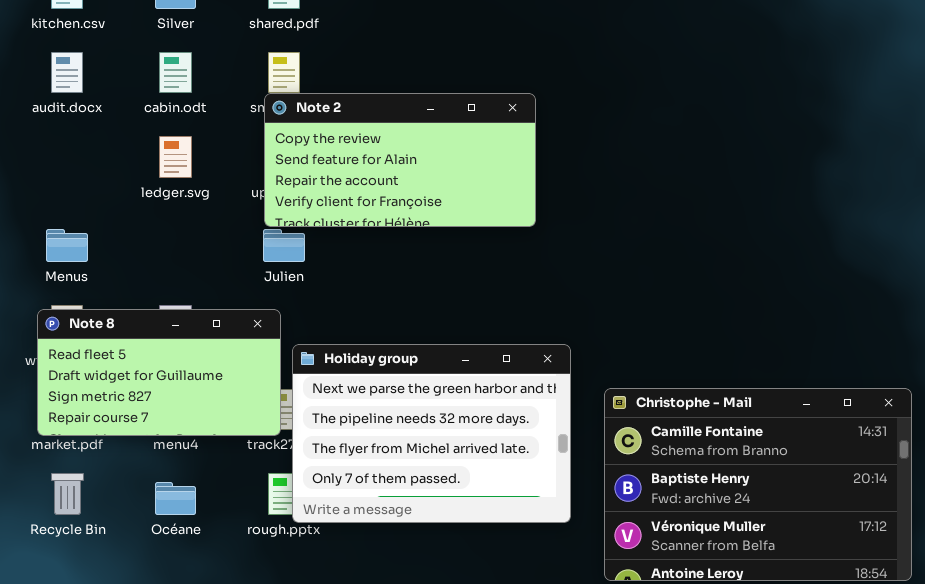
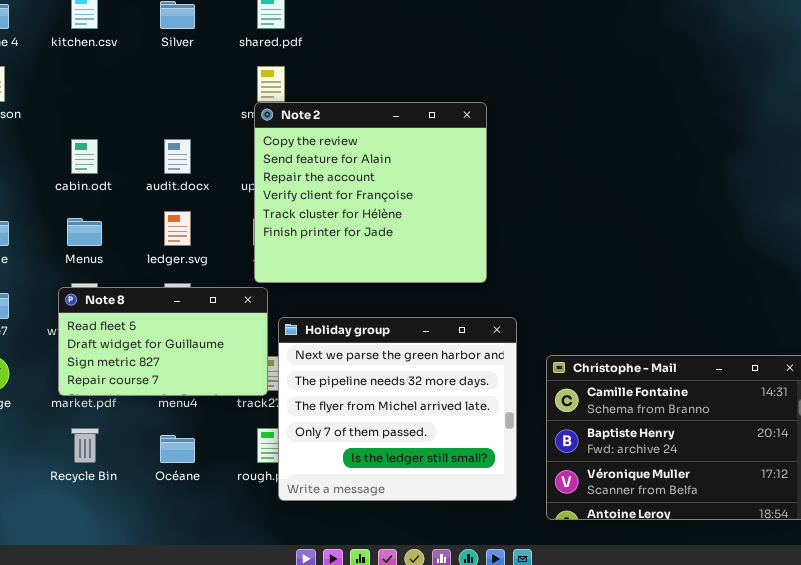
audit.docx: [51,52,83,93] -> [164,139,191,174], moved
cabin.odt: [159,52,192,93] -> [71,139,98,174], moved
Note 2: [264,93,536,227] -> [254,102,487,283], resized
ledger.svg: [159,136,192,178] -> [164,211,191,246], moved
Holiday group: [292,344,571,523] -> [278,317,517,501], resized

